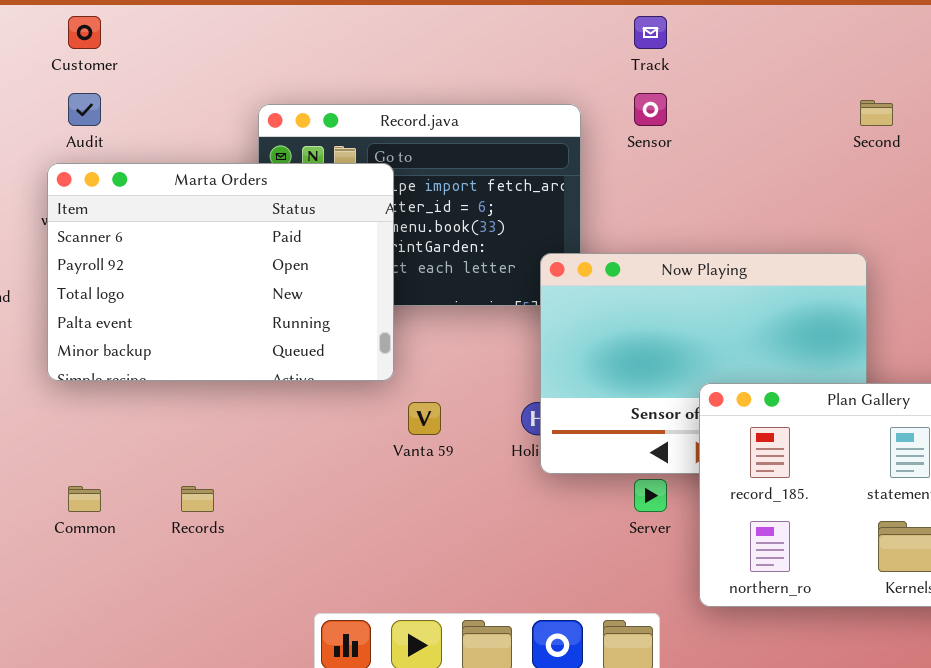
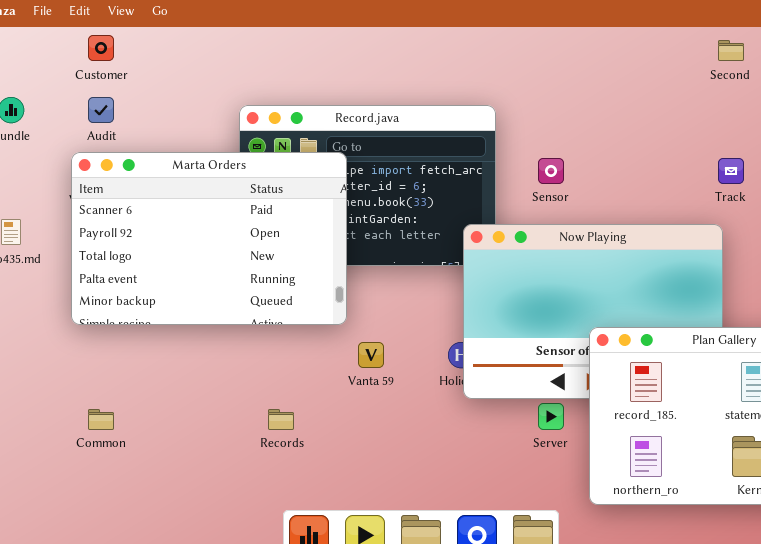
Track: [634,16,667,49] -> [718,158,744,184], moved
Sensor: [634,93,667,126] -> [538,158,564,184], moved
Second: [860,100,893,126] -> [718,40,744,61], moved
Records: [181,486,214,512] -> [268,409,294,430], moved

